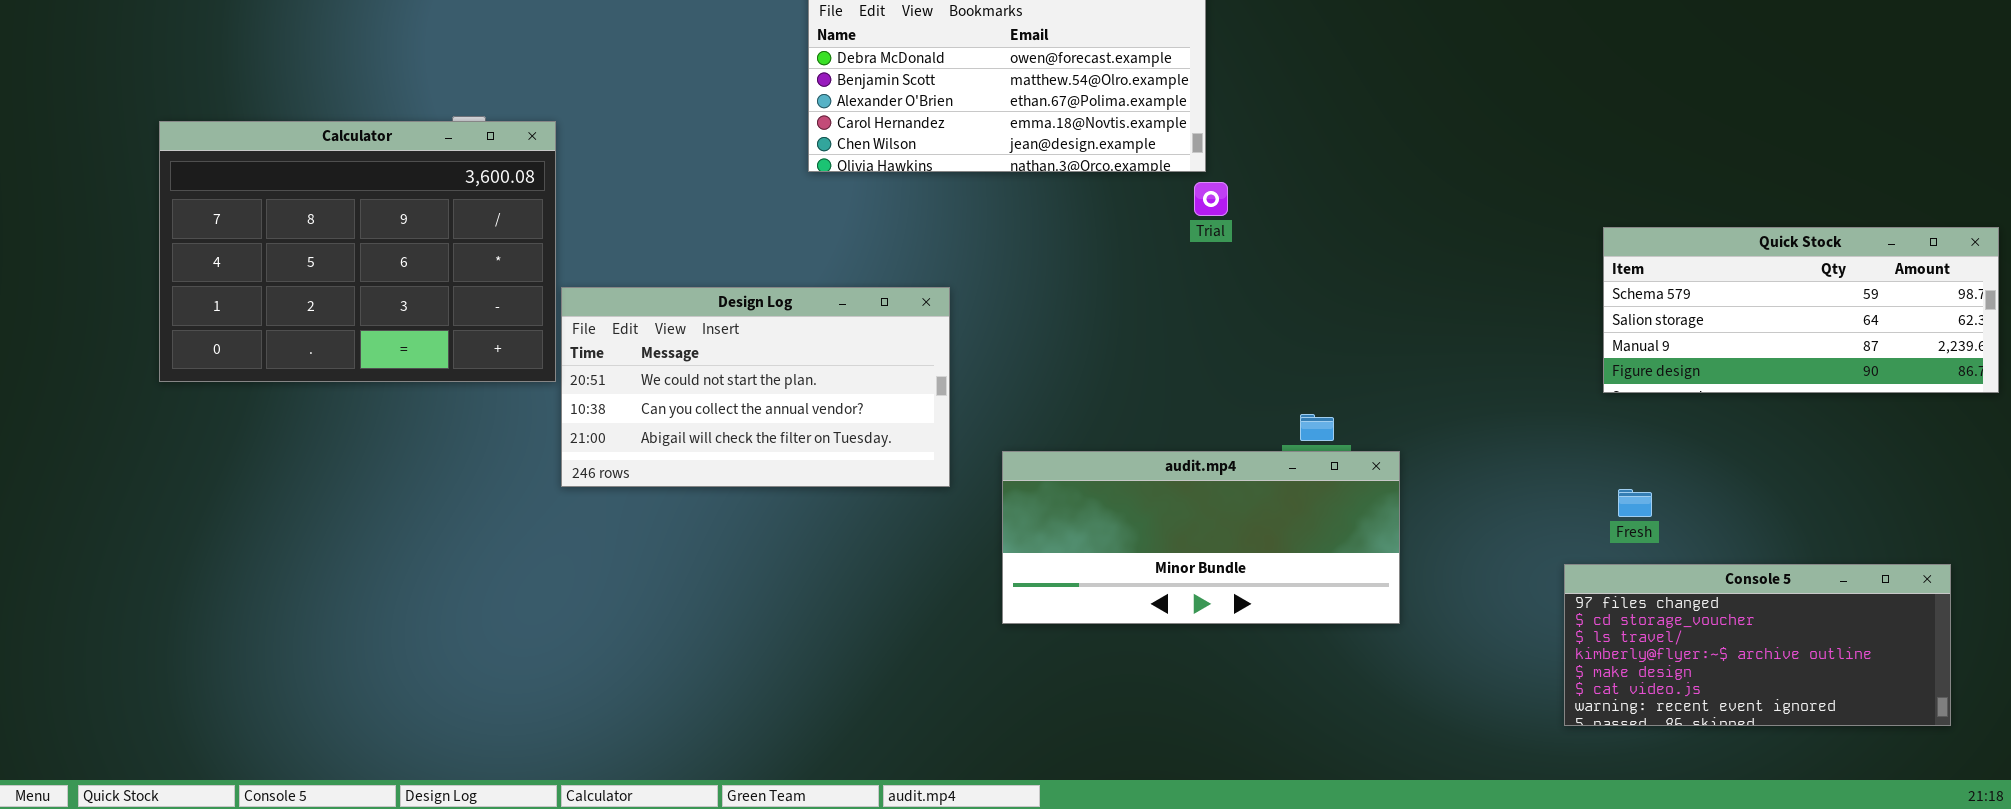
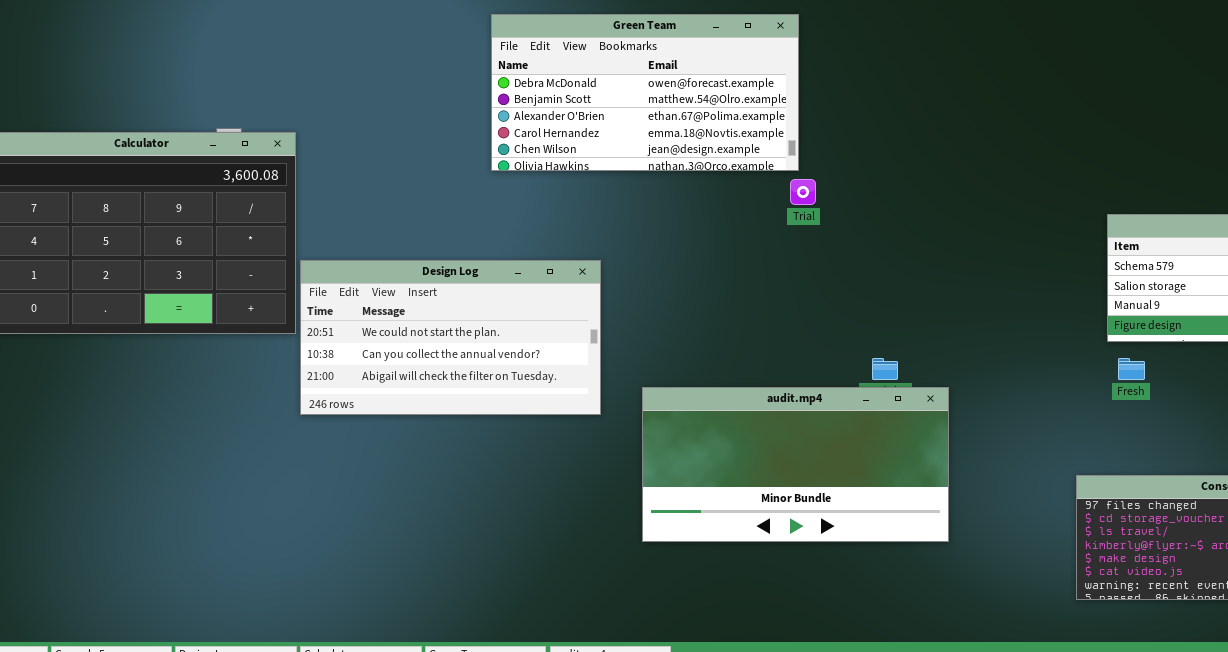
audit.mp4: [1002,451,1400,624] -> [642,387,949,542], resized
Fresh: [1618,489,1652,517] -> [1118,358,1145,380], moved

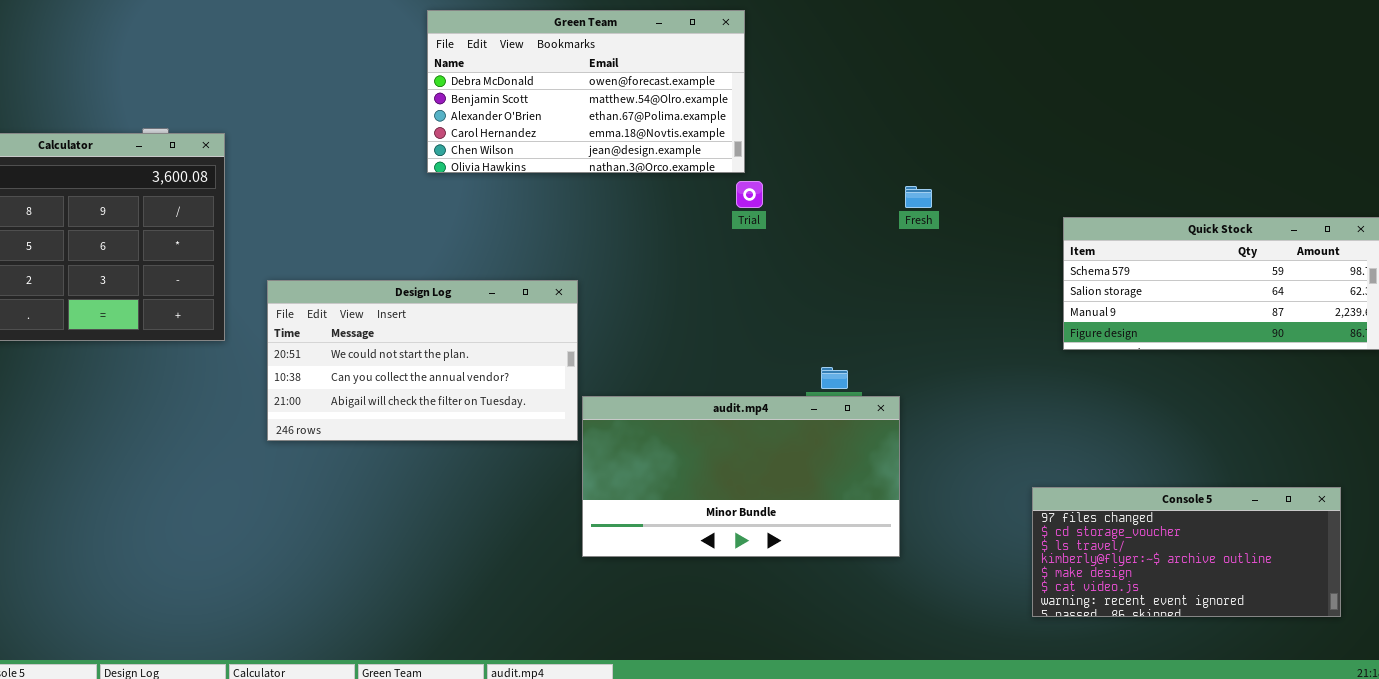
Design Log: [300,260,601,415] -> [267,280,578,441], moved
Fresh: [1118,358,1145,380] -> [905,186,932,208], moved

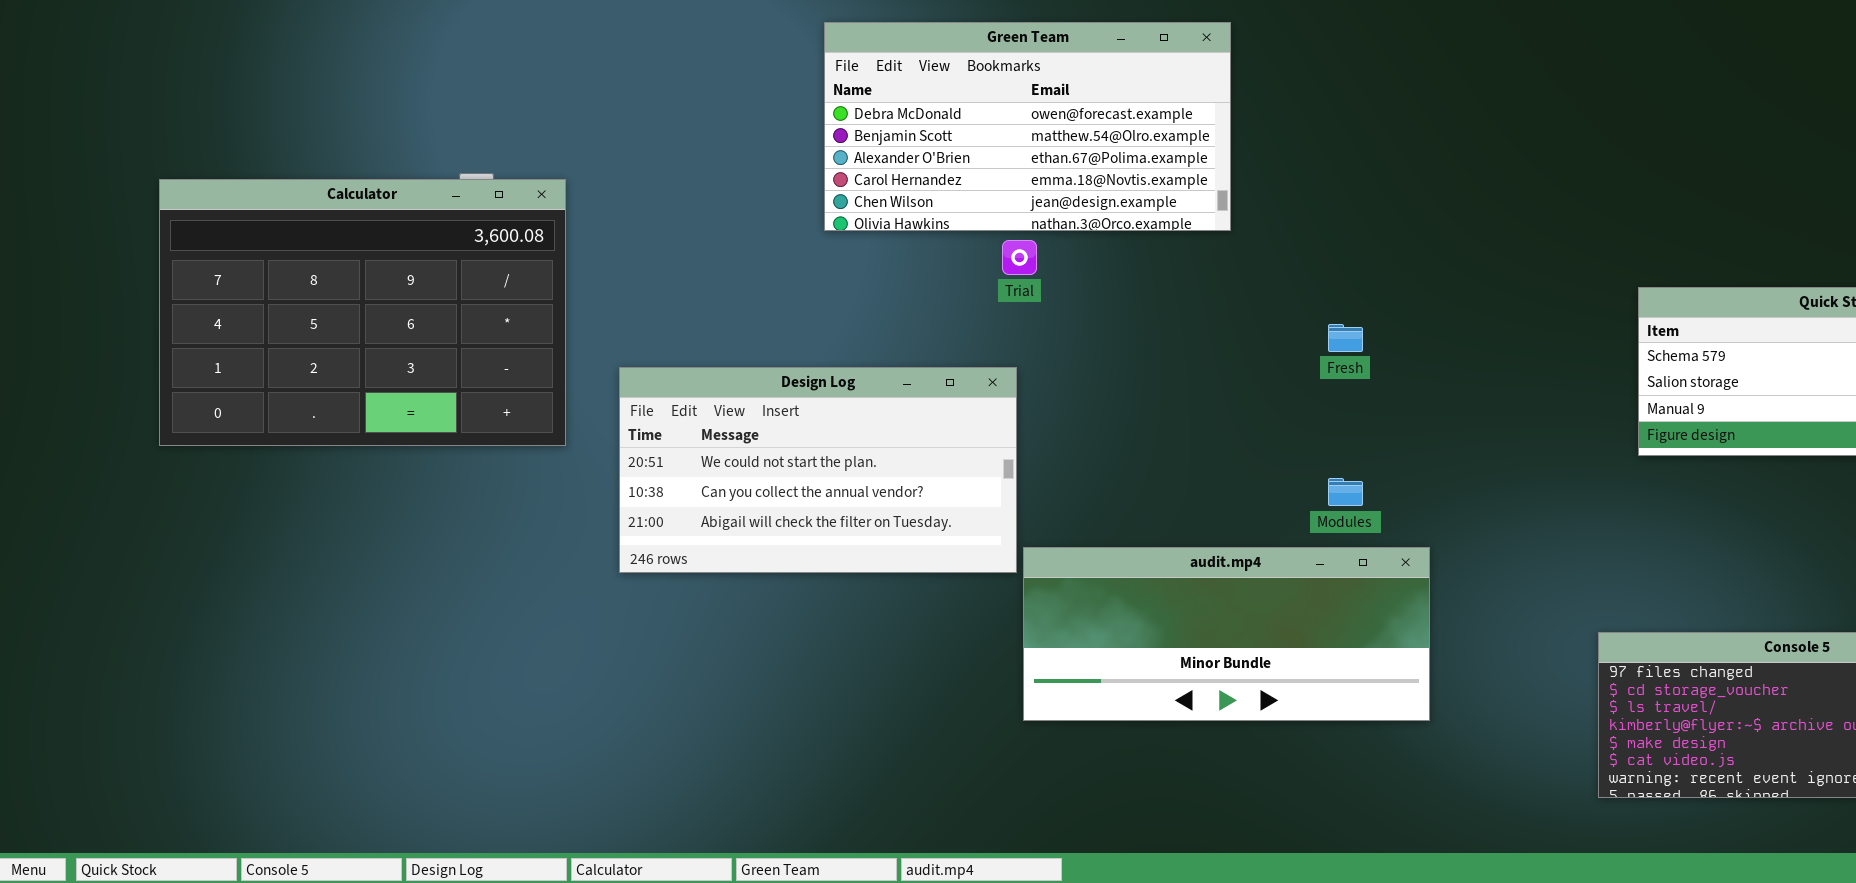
Trial: [736,181,763,208] -> [1002,240,1037,275], moved
Fresh: [905,186,932,208] -> [1328,324,1363,352], moved
audit.mp4: [582,396,900,557] -> [1023,547,1430,721], resized

